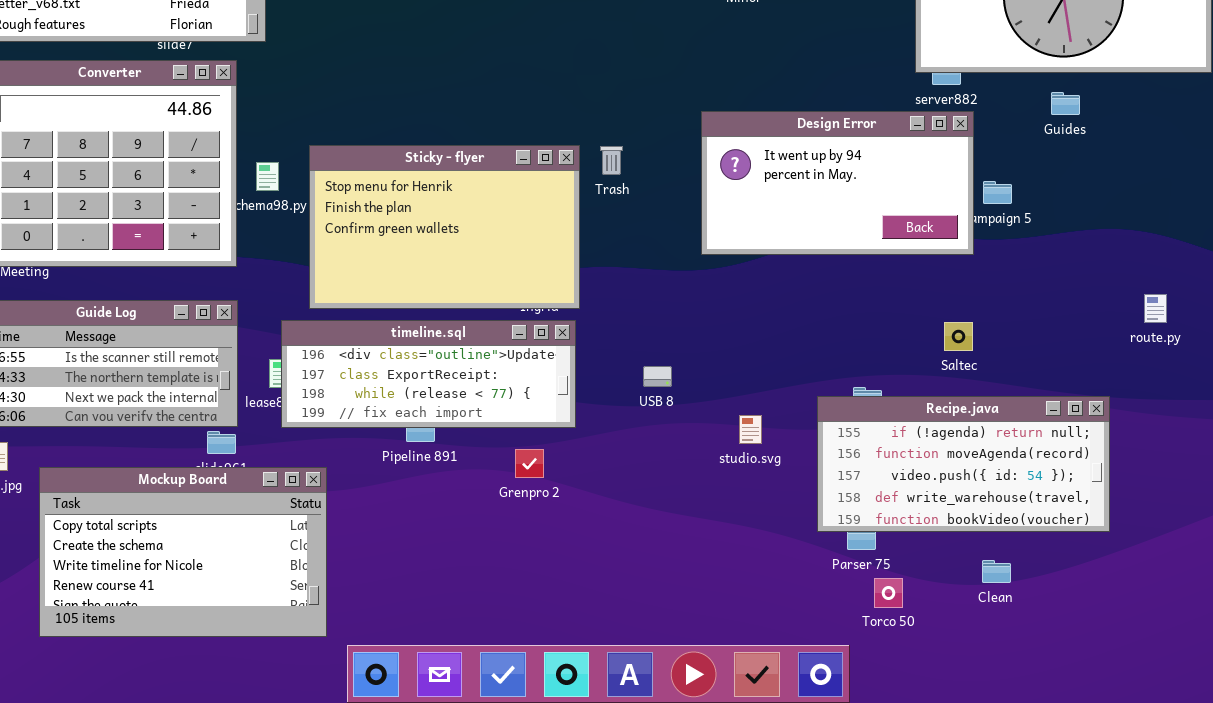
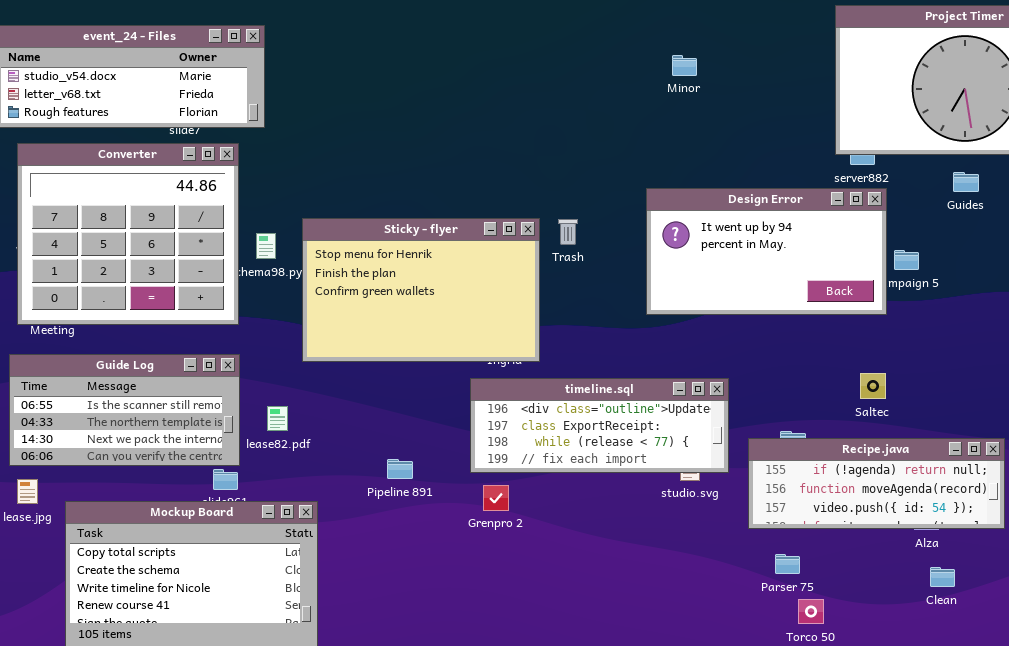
timeline.sql: [281,320,576,428] -> [470,378,729,473], moved
Recipe.java: [817,396,1110,532] -> [748,438,1005,529], resized
Clean: [982,560,1011,583] -> [930,567,955,587], moved

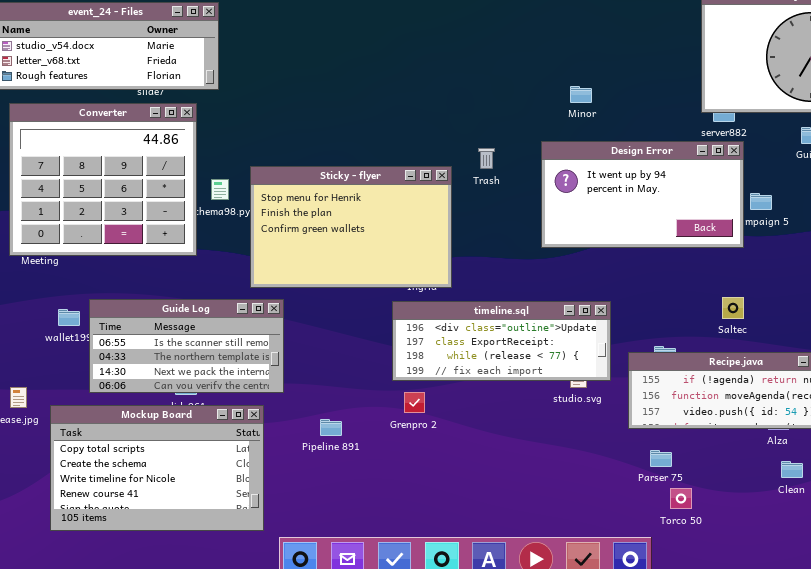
Minor: [672,55,697,76] -> [570,86,592,103], moved
Trash: [558,219,578,245] -> [478,148,495,169], moved
Guide Log: [9,354,240,466] -> [89,299,284,393], moved
Pipeline 891: [387,459,413,479] -> [320,419,342,436], moved

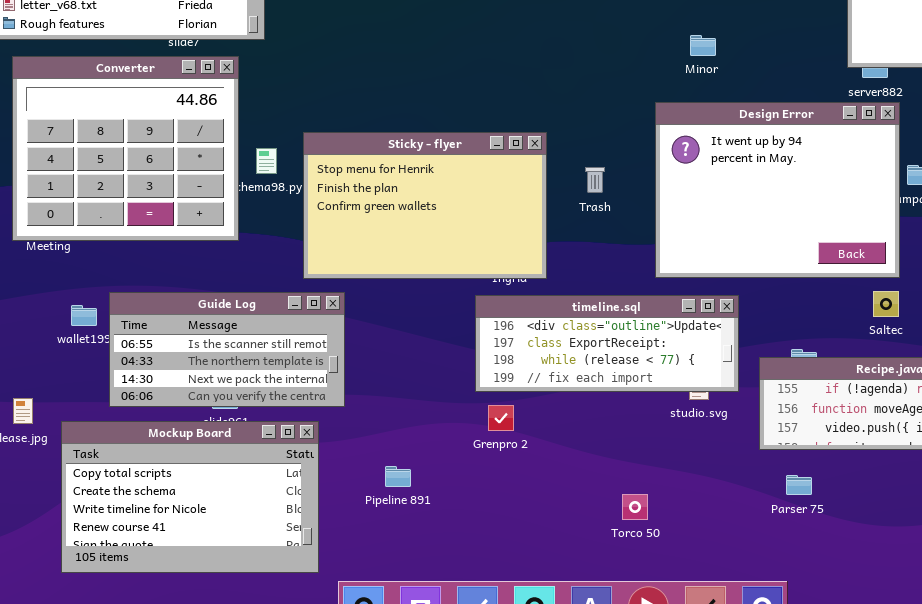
Design Error: [541,141,744,248] -> [655,102,900,278], resized
Trash: [478,148,495,169] -> [585,167,605,193], moved
Pipeline 891: [320,419,342,436] -> [385,466,411,487], moved
Torco 50: [670,488,692,509] -> [622,494,648,520], moved

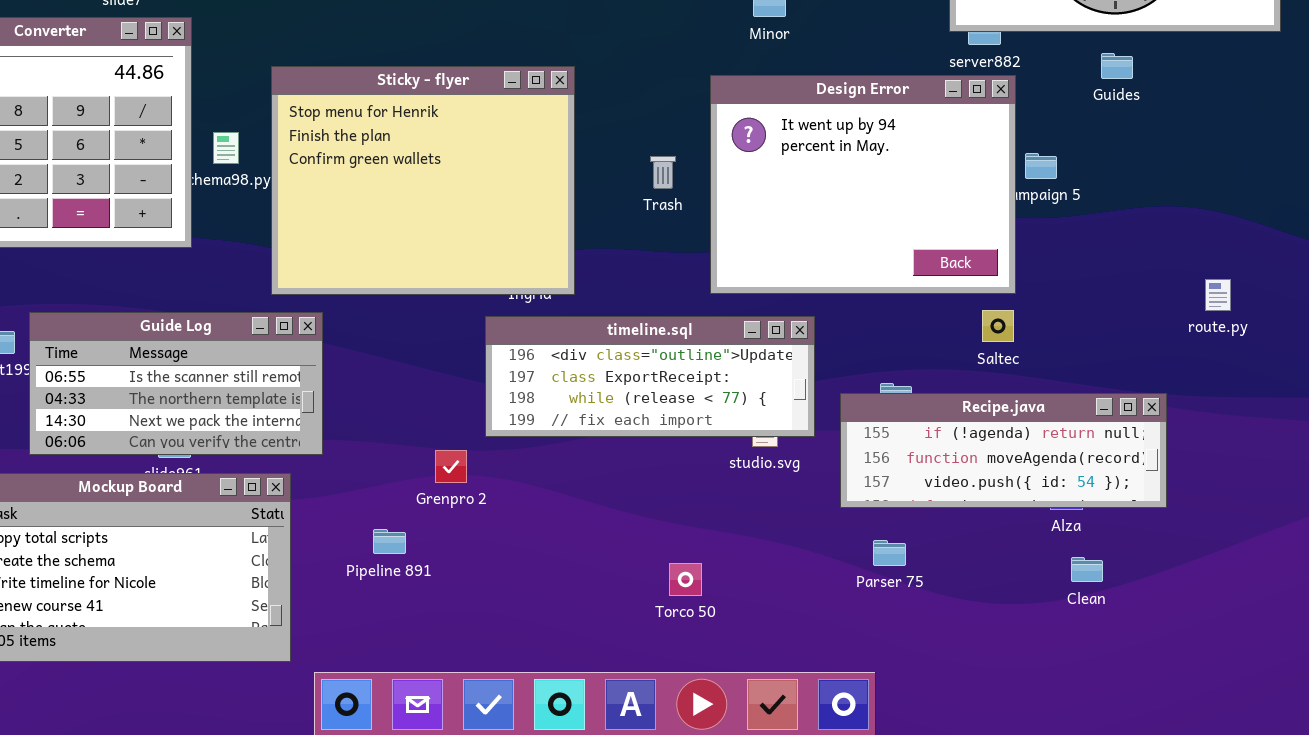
Sticky - flyer: [303,132,547,279] -> [271,66,575,295], resized
Trash: [585,167,605,193] -> [650,156,676,189], moved
Grenpro 2: [488,405,514,431] -> [435,450,467,483], moved

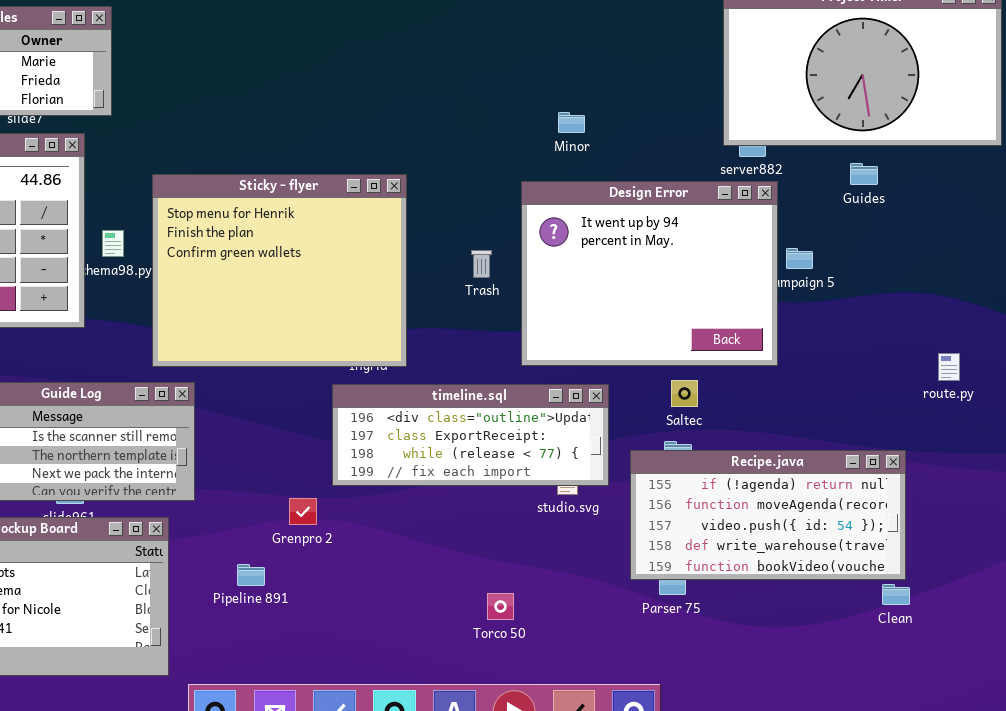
Saltec: [982,310,1014,342] -> [671,380,698,407], moved
Recipe.java: [840,393,1167,508] -> [630,450,906,580], resized
Clean: [1071,557,1103,582] -> [882,584,910,605], moved

